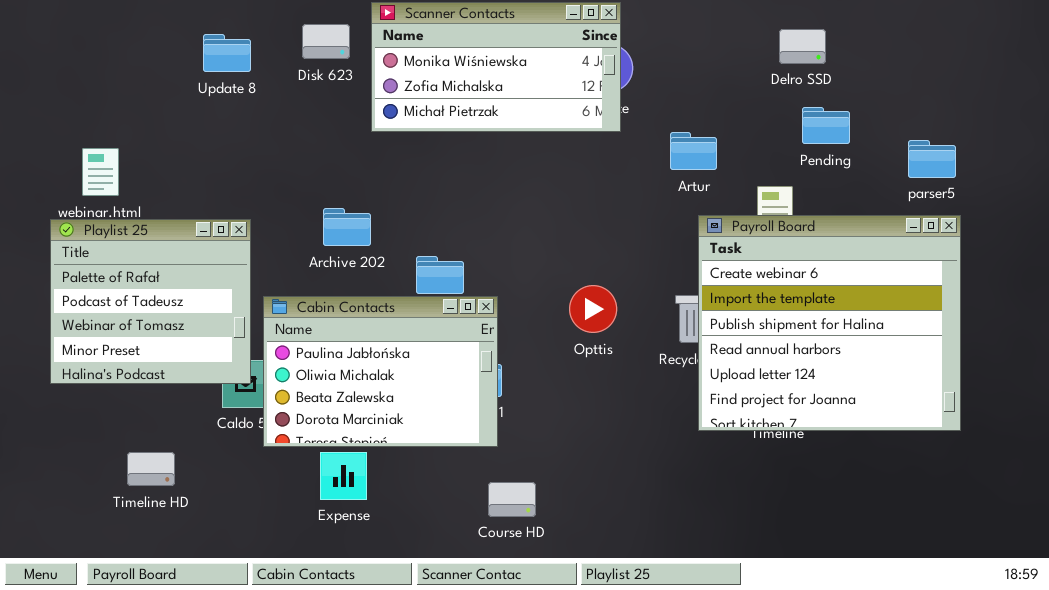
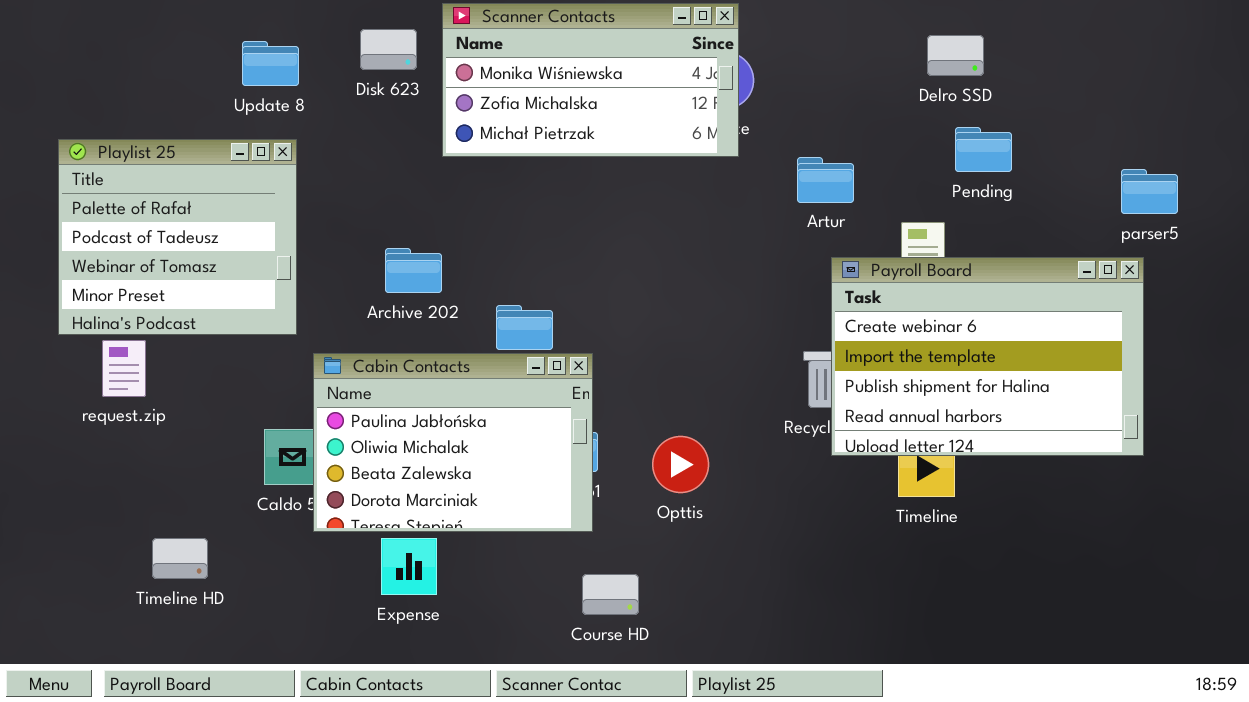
parser5: [908,140,956,178] -> [1121,169,1178,214], moved
Payroll Board: [698,215,961,431] -> [831,257,1144,456], resized
Playlist 25: [50,219,251,384] -> [58,139,297,335], moved
Opttis: [569,285,617,333] -> [652,436,709,493], moved

